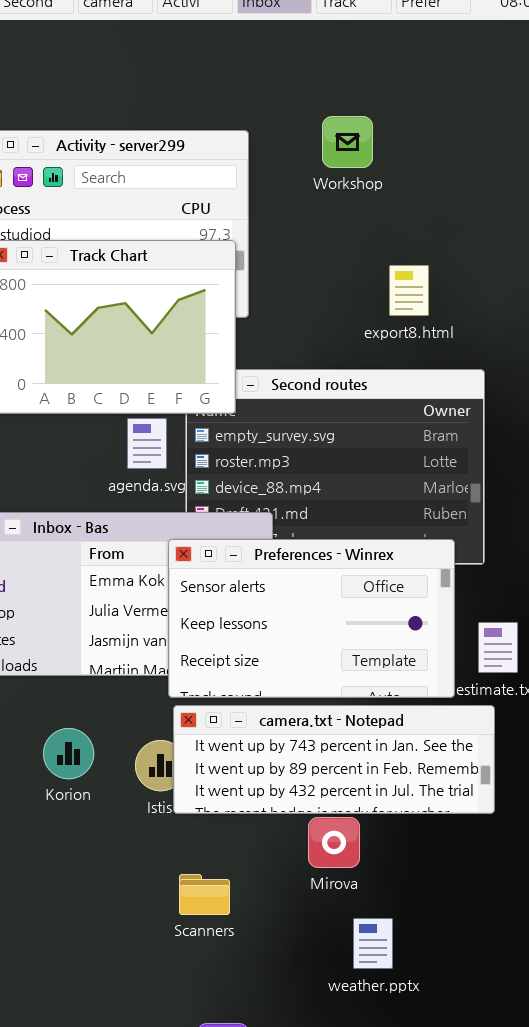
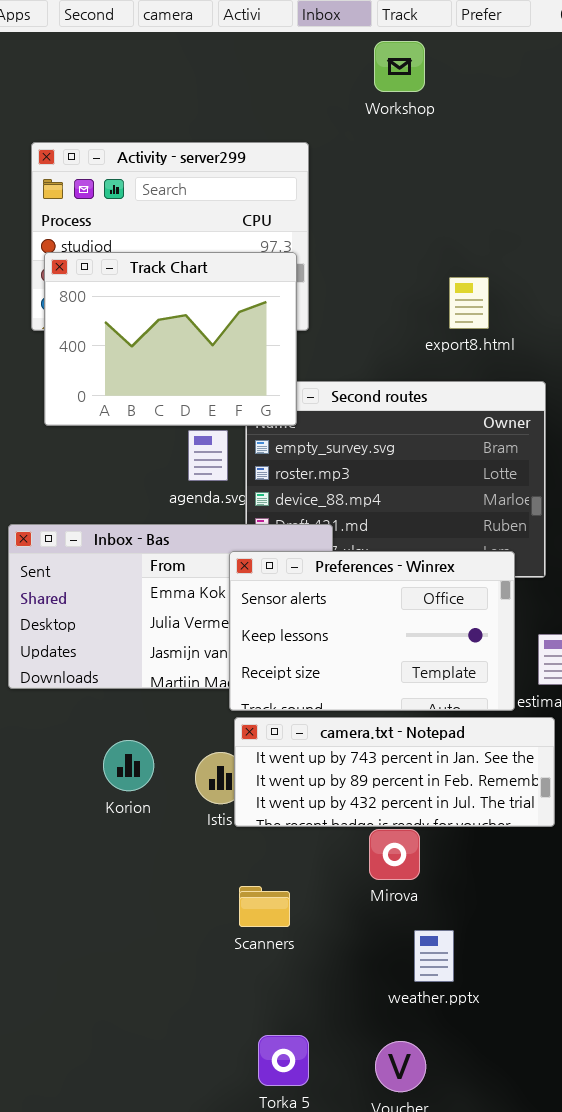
Workshop: [322,116,373,168] -> [374,41,425,92], moved

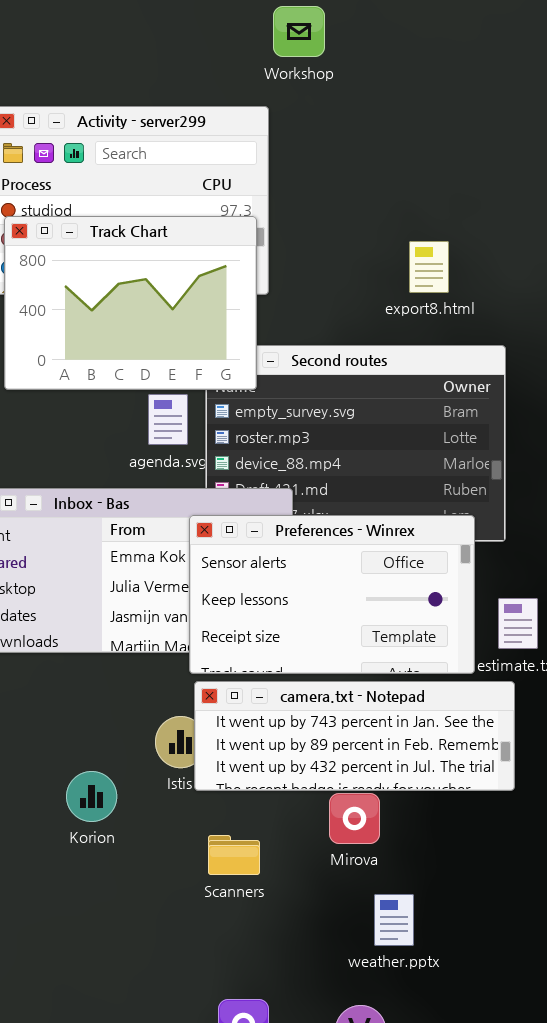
Workshop: [374,41,425,92] -> [273,6,325,57], moved
Korion: [103,740,154,791] -> [66,771,117,822], moved
Scanners: [239,886,290,927] -> [208,835,260,875], moved

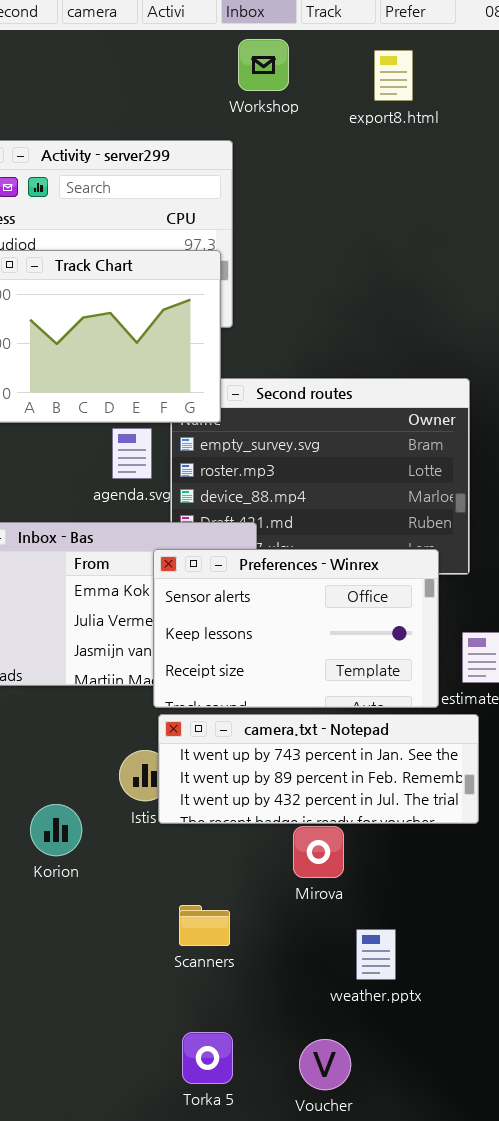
export8.html: [409,241,449,293] -> [374,50,413,101], moved
Scanners: [208,835,260,875] -> [179,905,230,946], moved
weather.pptx: [374,894,414,946] -> [356,929,396,980], moved

